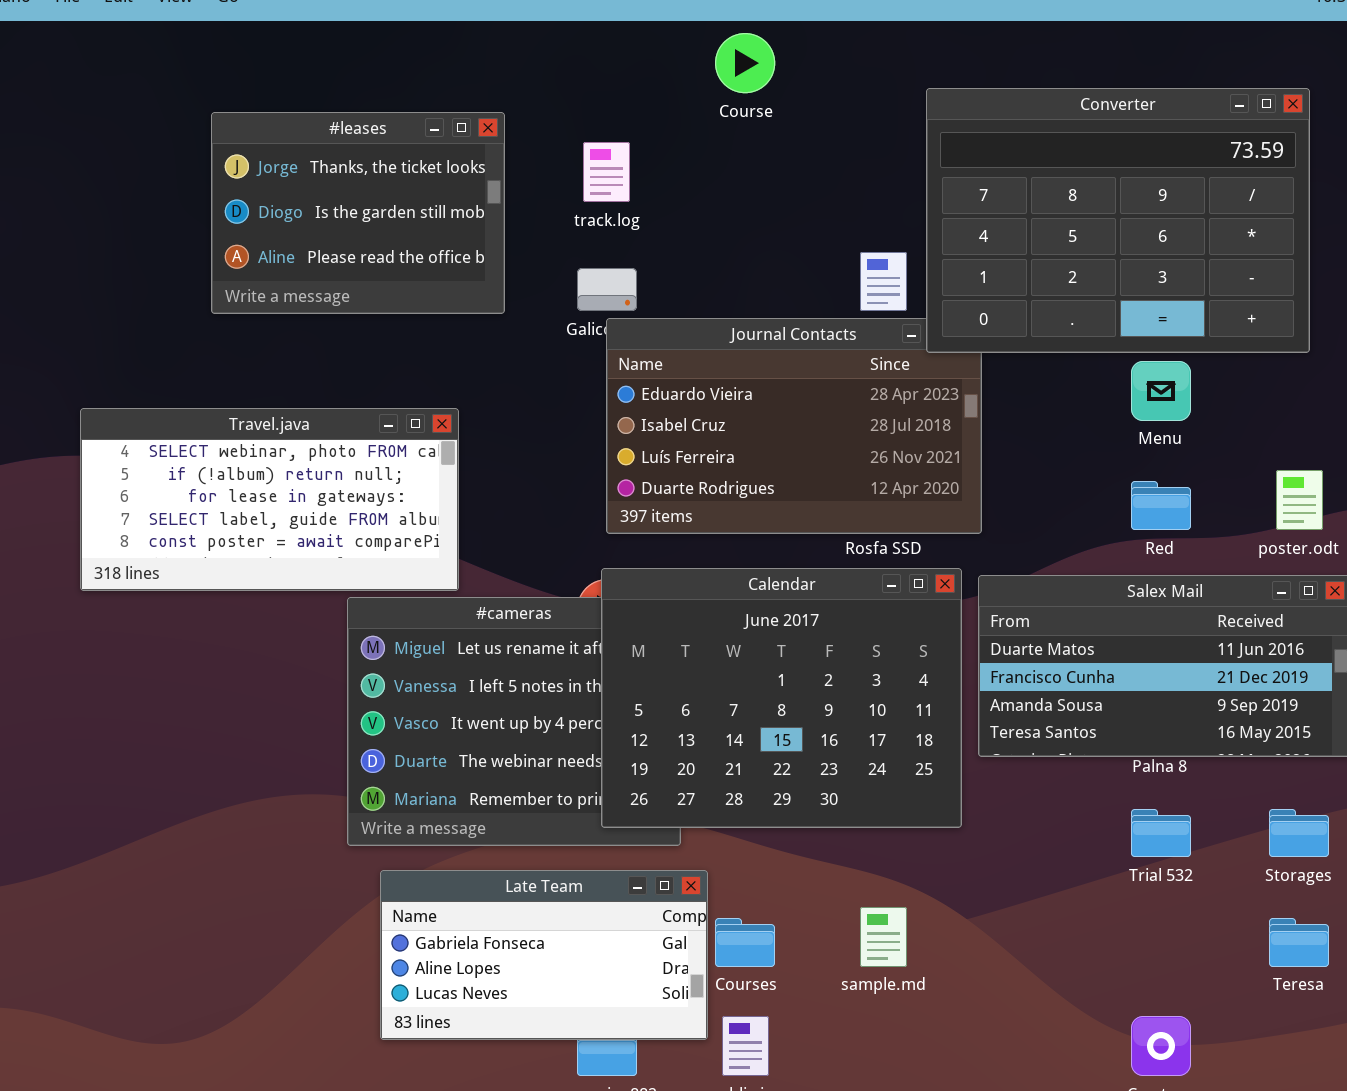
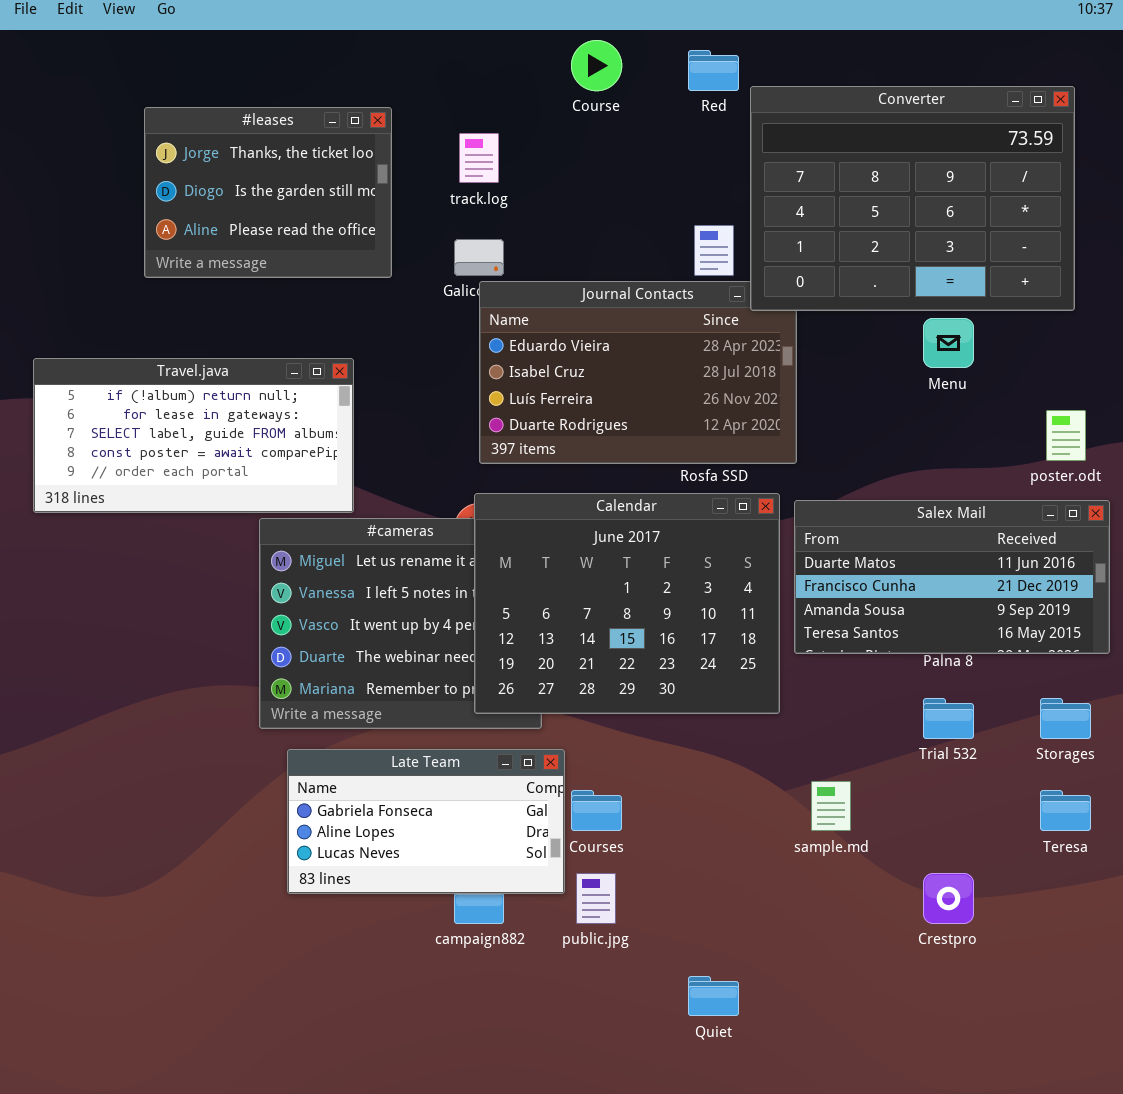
Travel.java: [80,408,459,591] -> [33,358,354,513], scrolled down 1 row
Red: [1131,481,1191,530] -> [688,50,739,91], moved
sample.md: [860,907,907,967] -> [811,781,851,831], moved

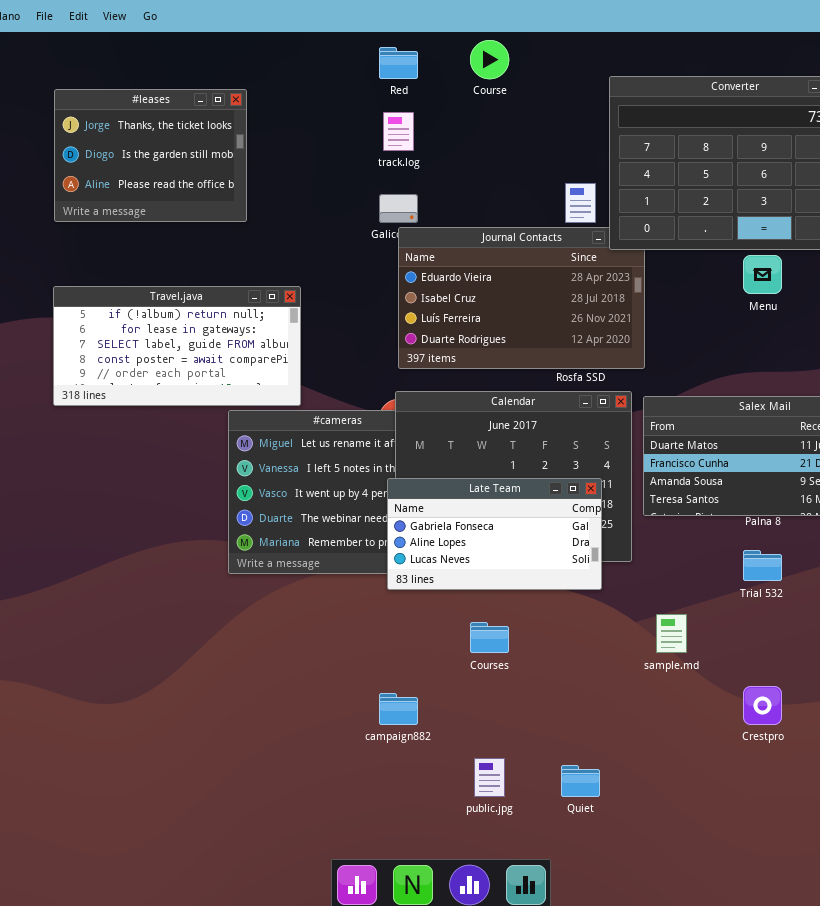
Red: [688,50,739,91] -> [379,47,418,79], moved
#leases: [144,107,392,278] -> [54,89,247,222], moved
Late Team: [287,749,565,894] -> [387,478,602,590], moved
public.jpg: [576,873,616,924] -> [474,758,505,797], moved

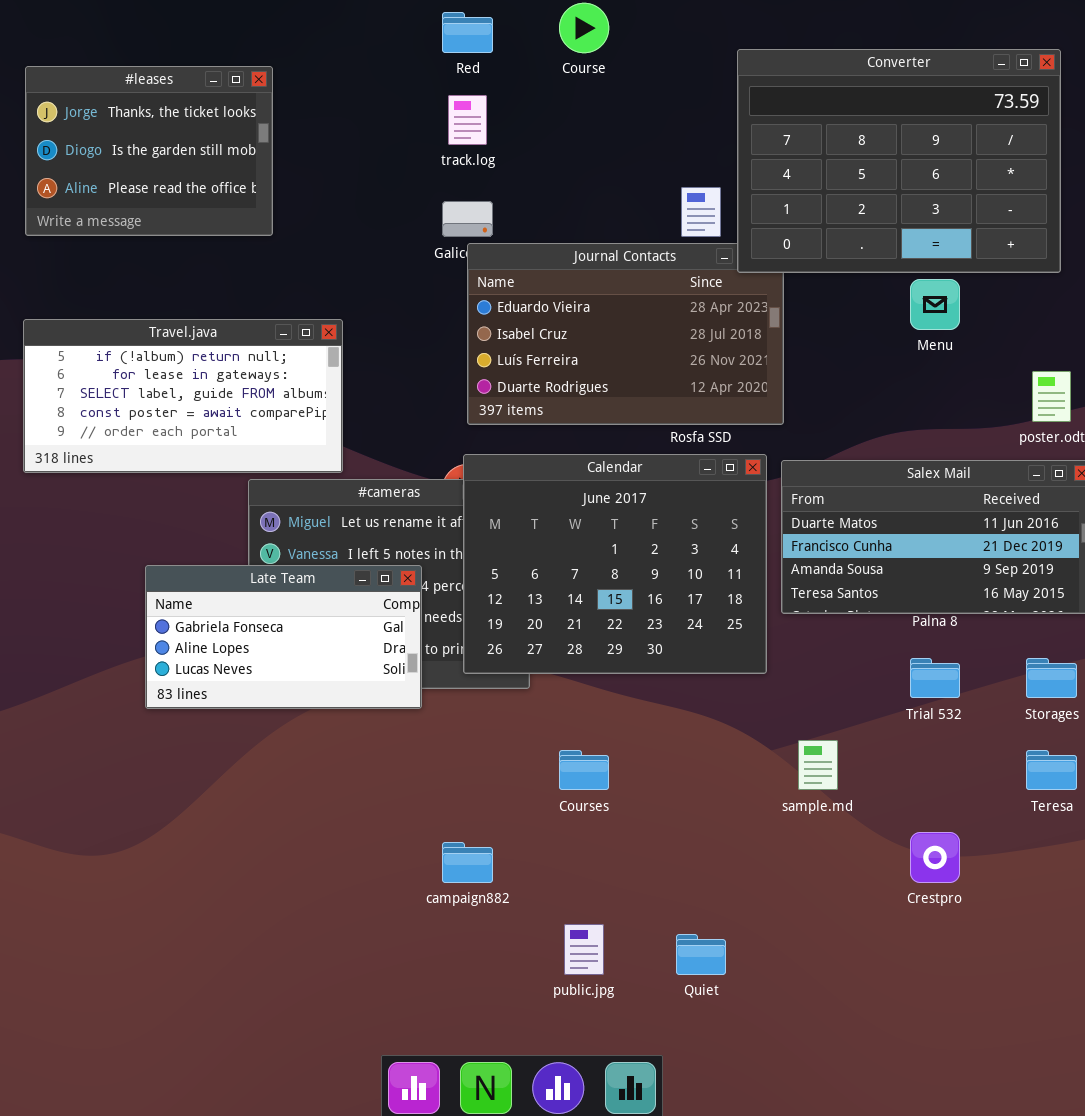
Late Team: [387,478,602,590] -> [145,565,422,709], moved

